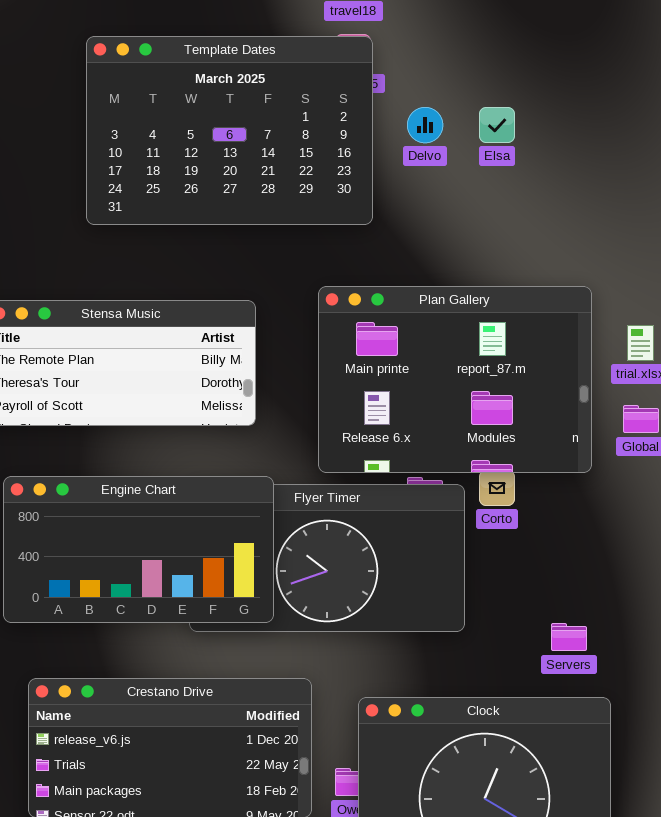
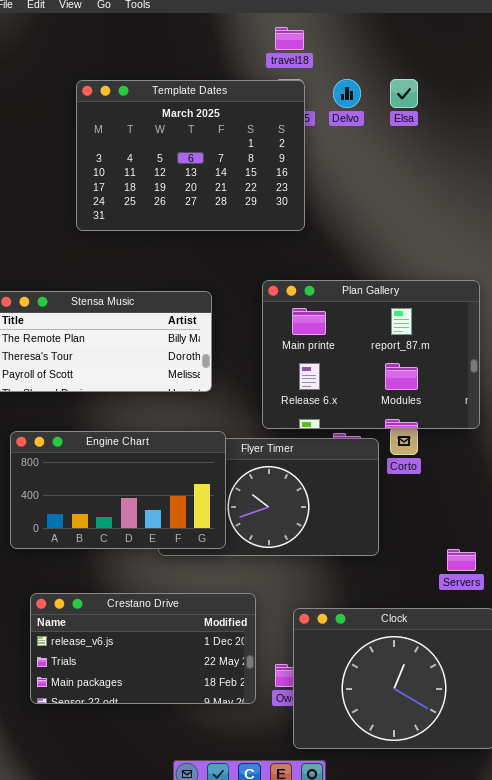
Delvo: [407,107,443,143] -> [333,79,361,108], moved
Elsa: [479,107,515,143] -> [390,79,418,108], moved

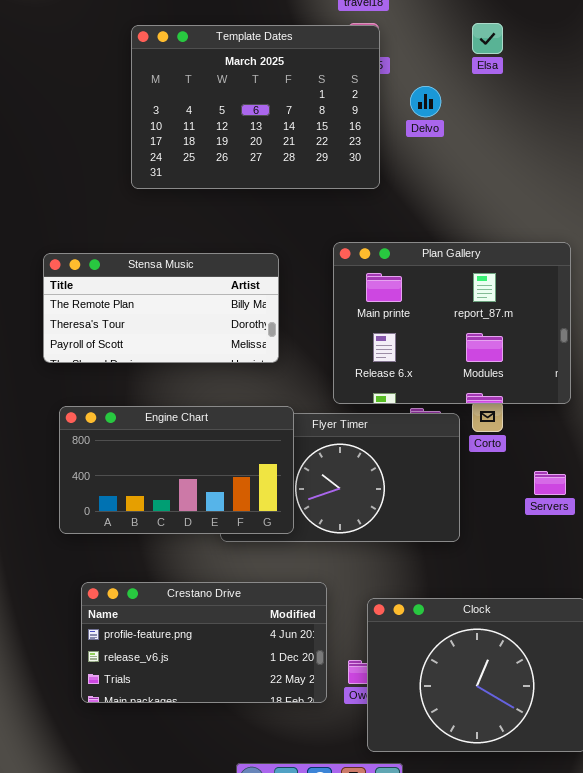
Delvo: [333,79,361,108] -> [410,86,441,117], moved
Servers: [447,549,476,571] -> [534,471,566,495], moved
Crestano Drive: [30,593,256,704] -> [81,582,327,703], scrolled up 1 row

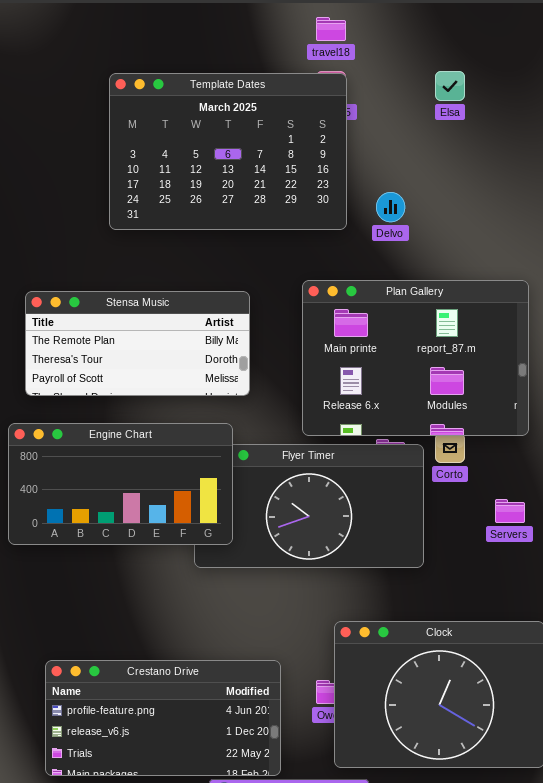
Delvo: [410,86,441,117] -> [376,192,405,222], moved
Engine Chart: [59,406,294,534] -> [8,423,233,545], moved
Crestano Drive: [81,582,327,703] -> [45,660,281,776], moved

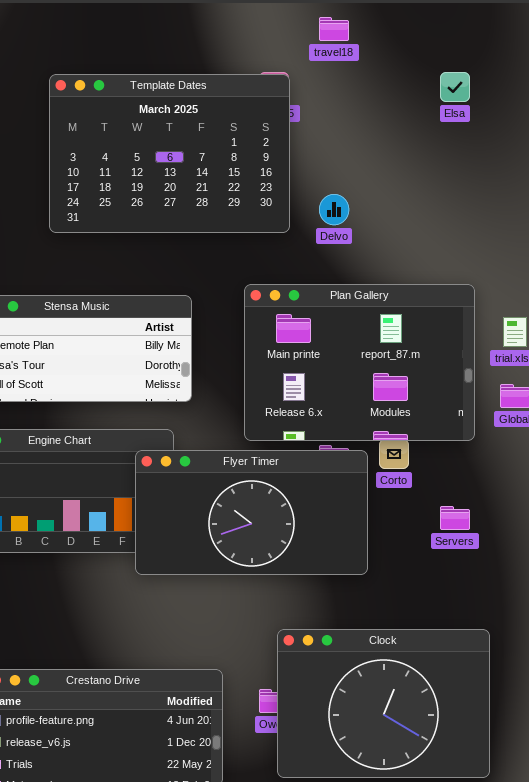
travel18: [316,17,346,41] -> [319,17,349,41], moved
Elsa: [435,71,465,101] -> [440,72,470,102], moved
Flyer Timer: [194,444,424,568] -> [135,450,368,575], raised

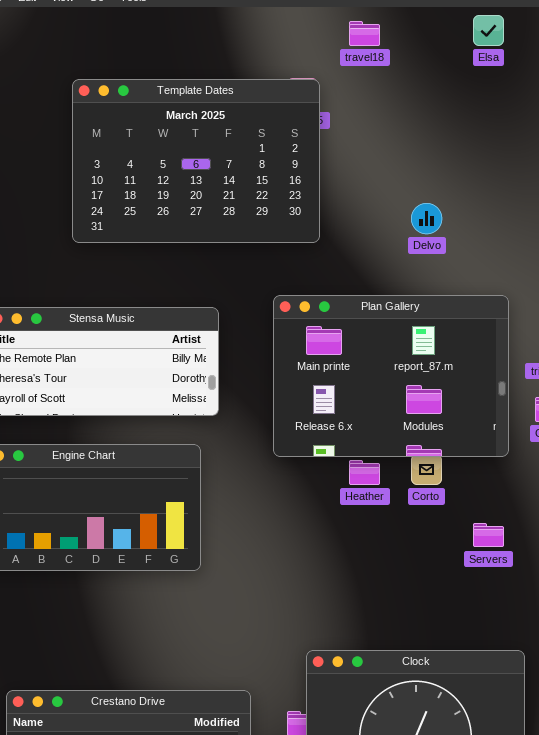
Elsa: [440,72,470,102] -> [473,15,504,46], moved
Delvo: [319,194,349,225] -> [411,203,442,234], moved
Flyer Timer: [135,450,368,575] -> none, closed

